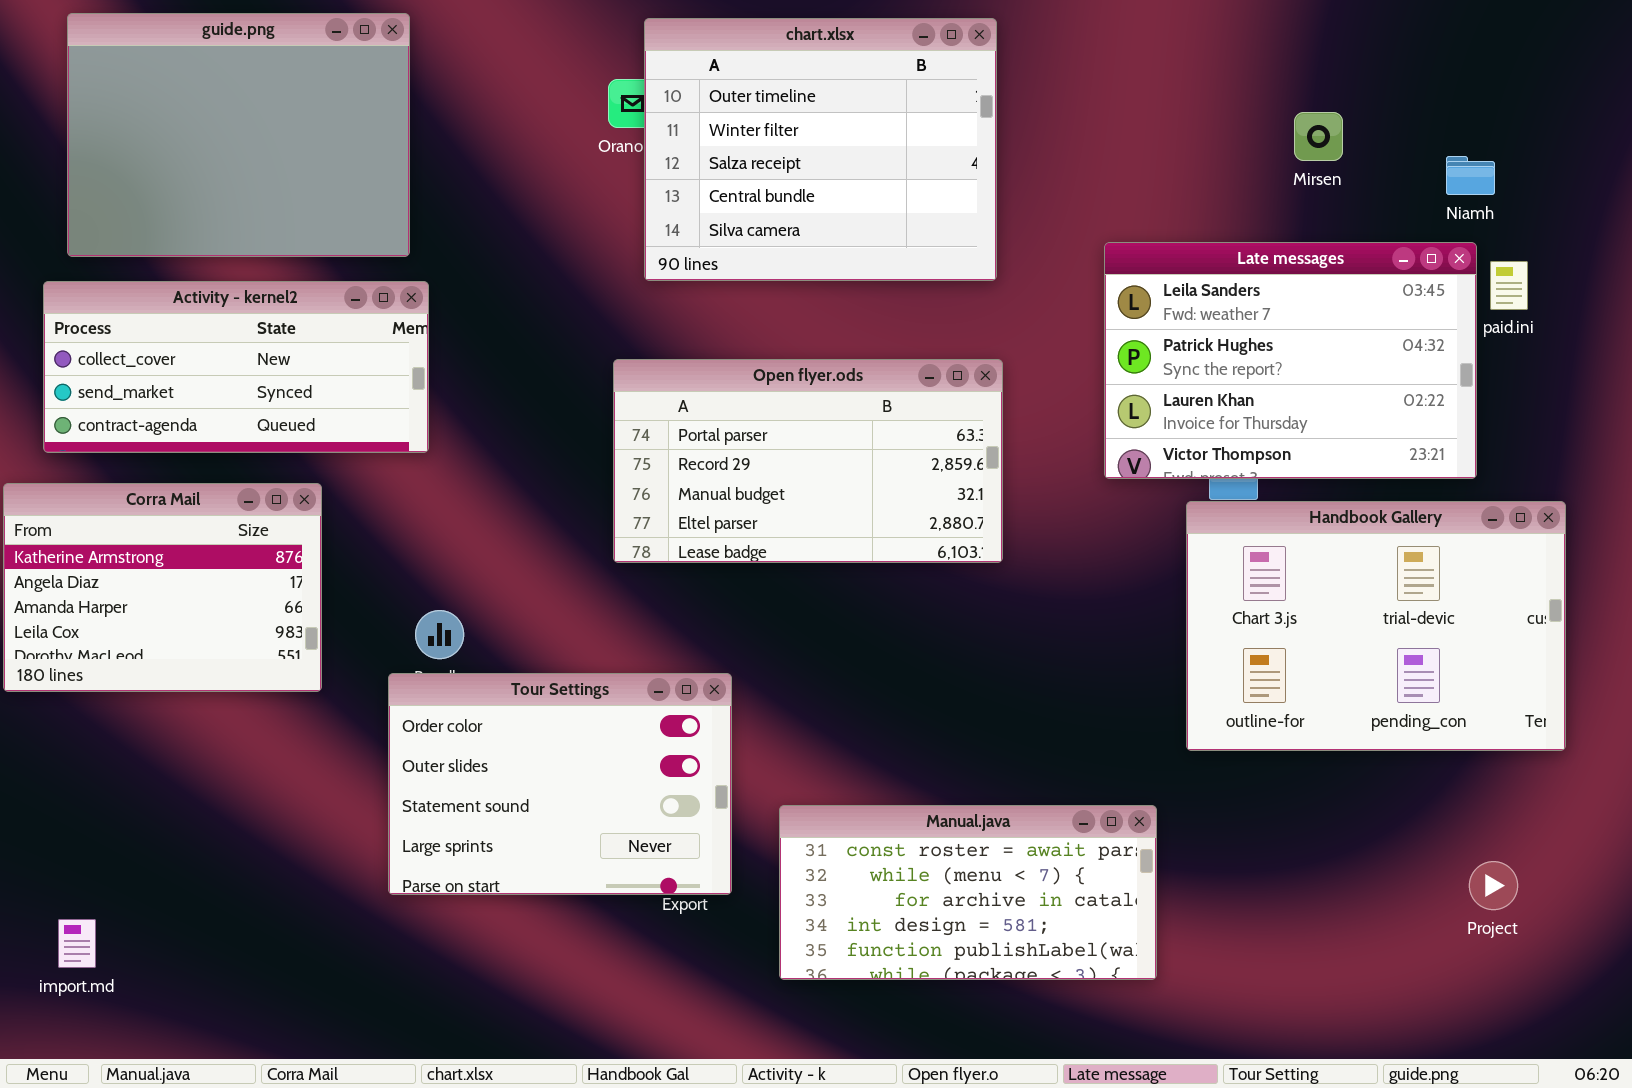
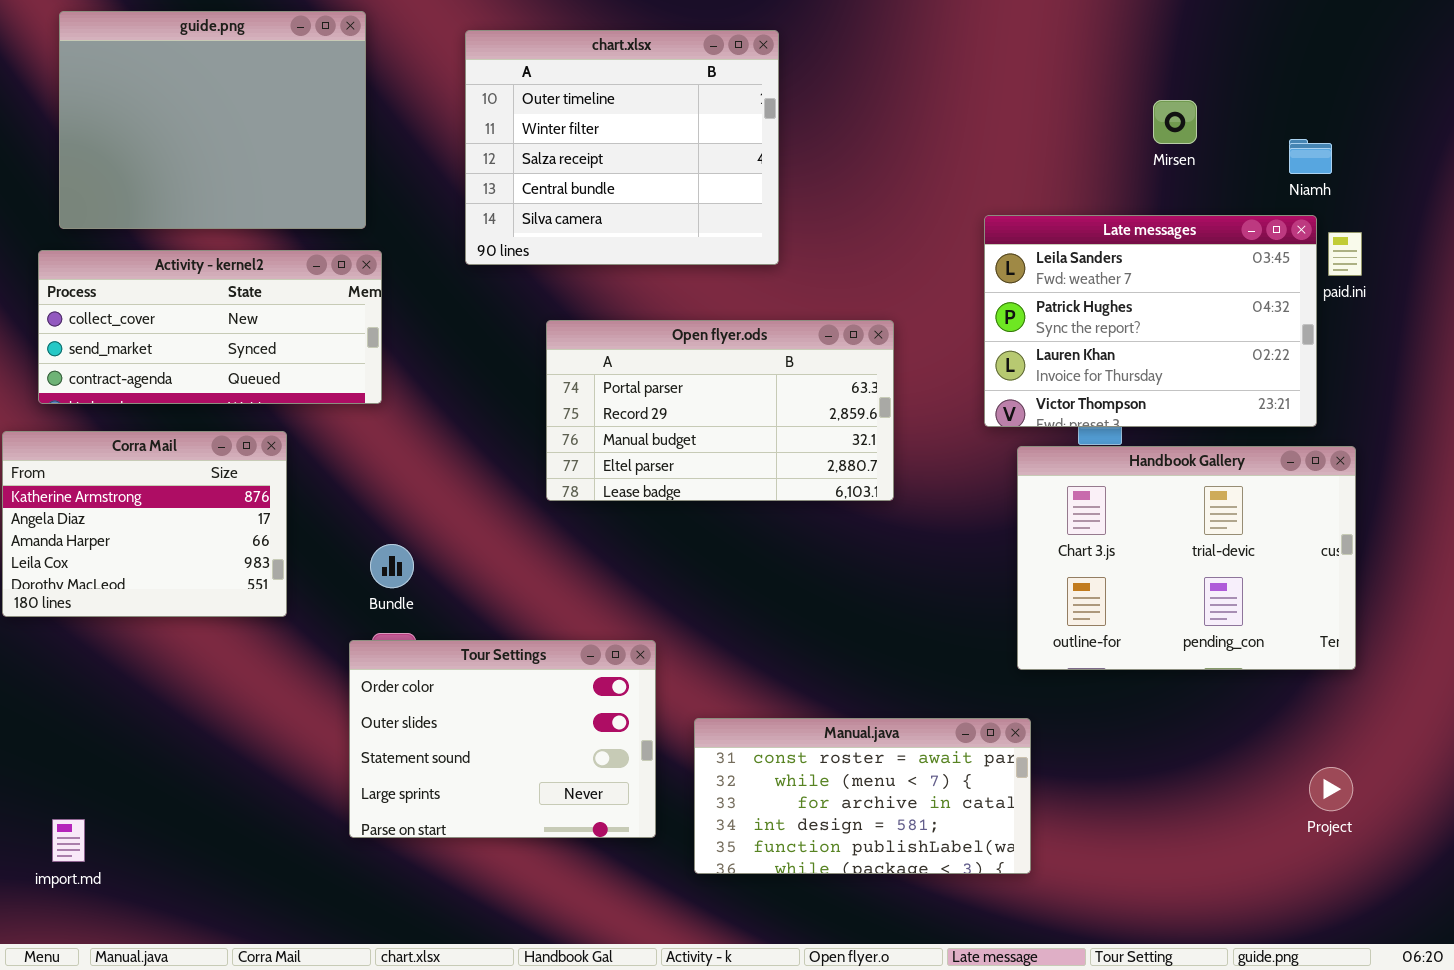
chart.xlsx: [644,18,997,281] -> [465,30,779,265], moved
Handbook Gallery: [1186,501,1566,751] -> [1017,446,1356,670], moved
Tour Settings: [388,673,732,895] -> [349,640,656,838], moved

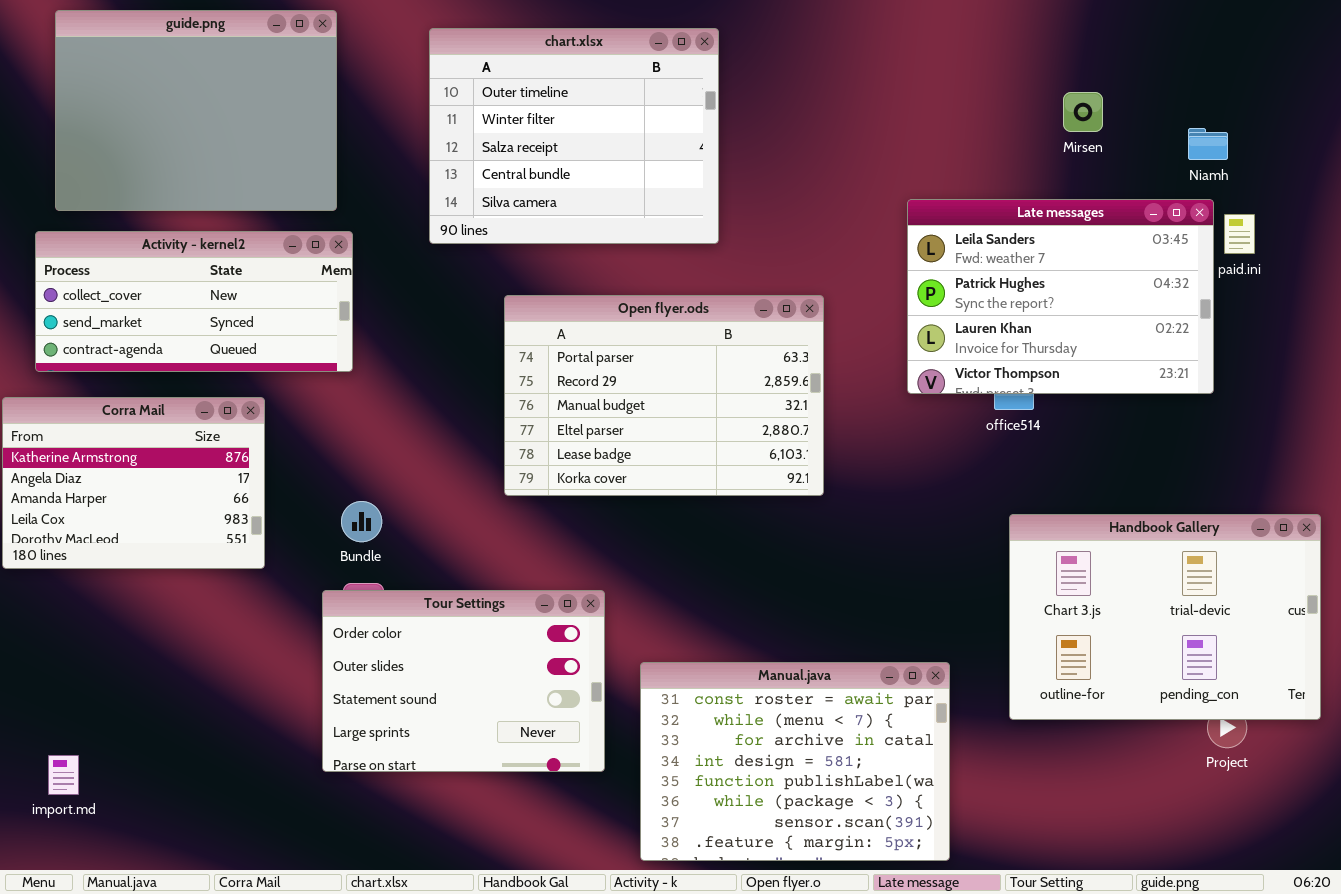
Open flyer.ods: [546,320,894,501] -> [504,295,824,496], resized
Handbook Gallery: [1017,446,1356,670] -> [1009,514,1321,720], moved
Manual.java: [694,718,1031,874] -> [640,662,950,861], resized

